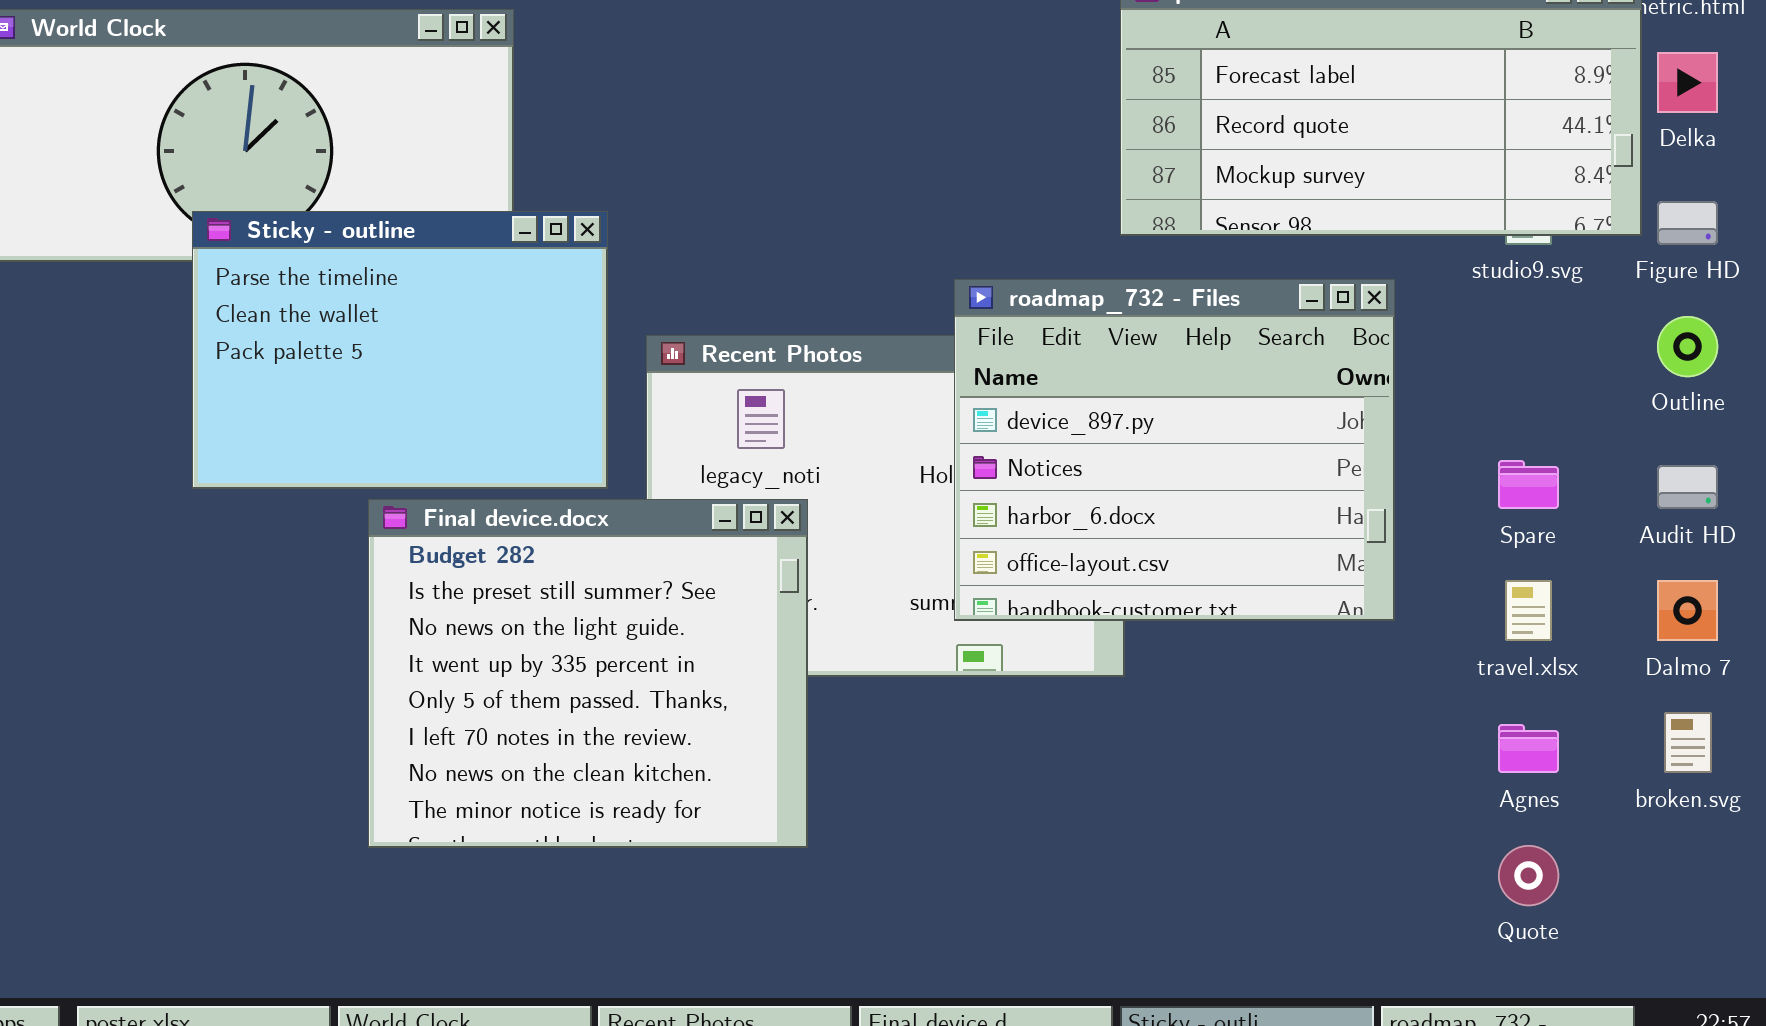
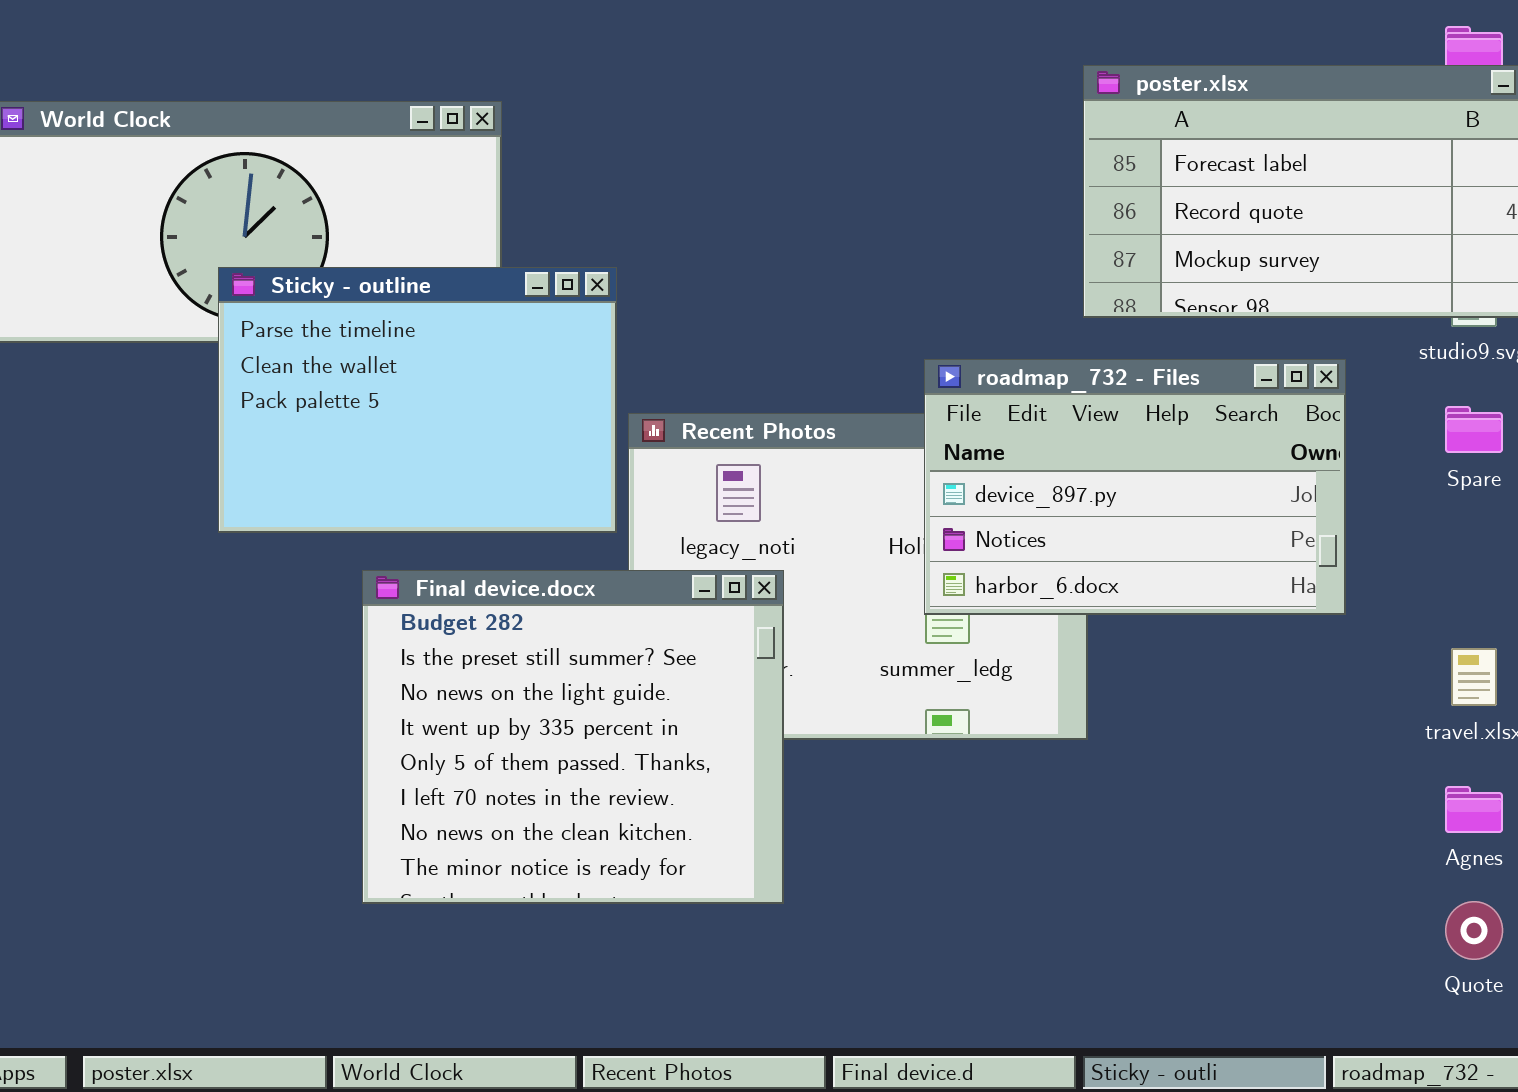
Sticky - outline: [192,211,608,489] -> [218,267,617,533], moved
roadmap_732 - Files: [954,279,1395,621] -> [924,359,1346,615], resized
Spare: [1498,460,1559,509] -> [1445,406,1503,453], moved

